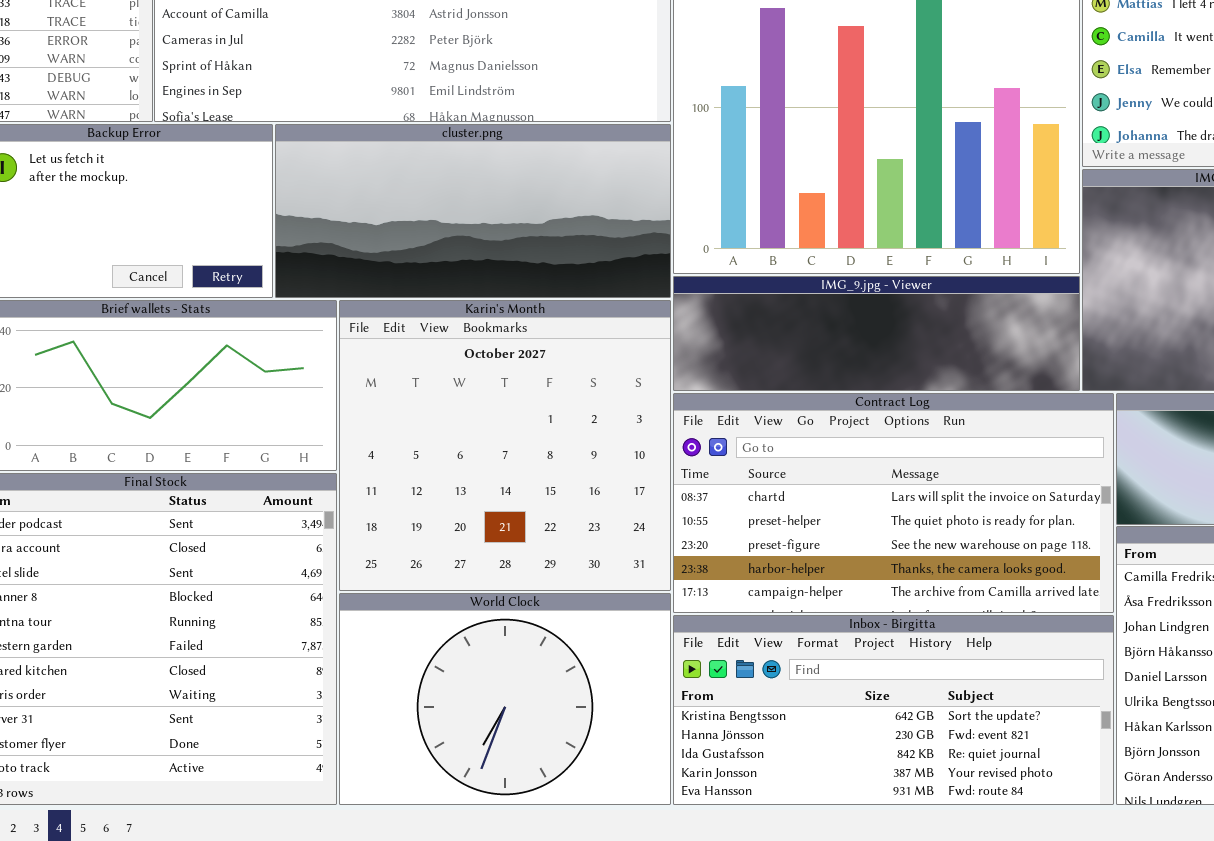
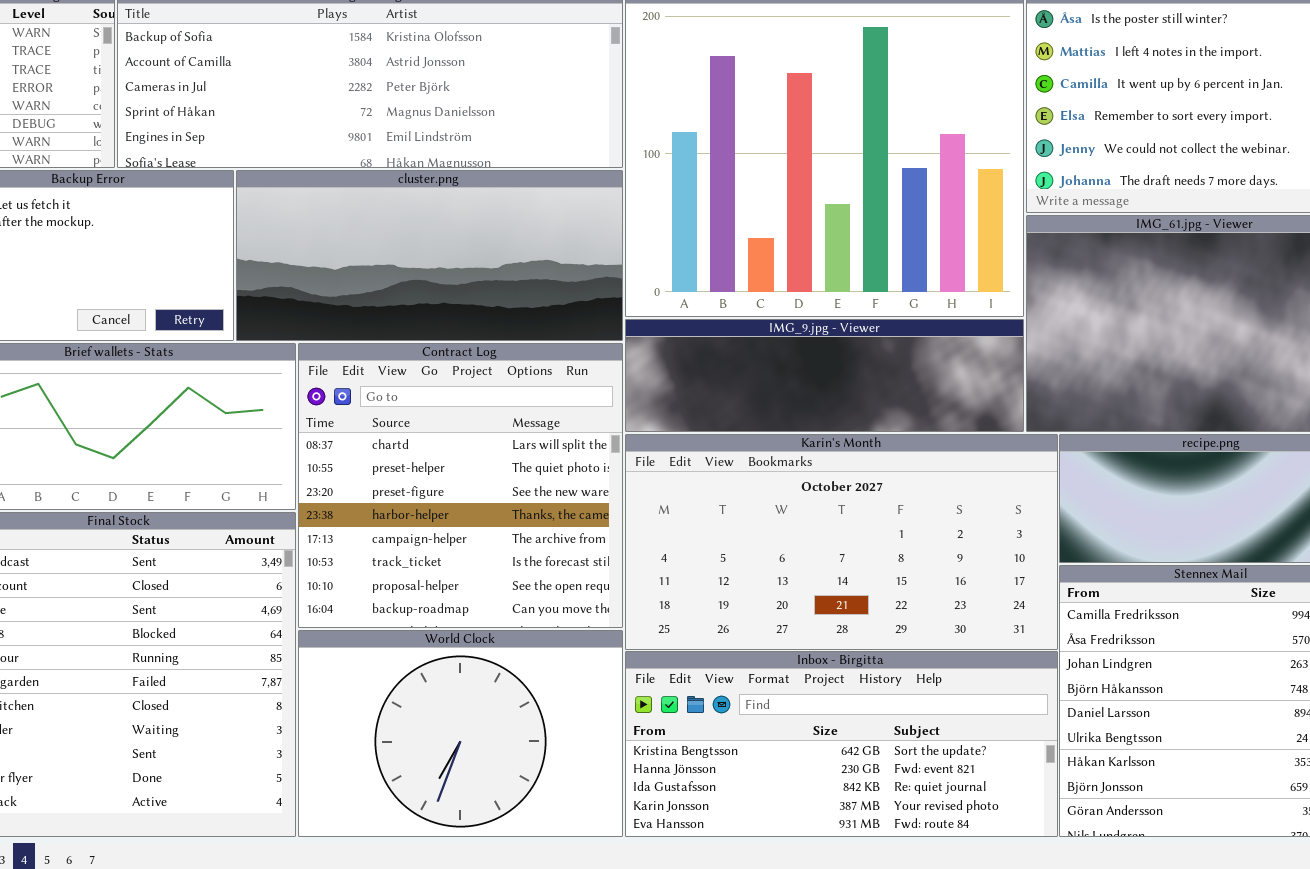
Karin's Month: [339,300,671,591] -> [625,434,1058,650], moved, resized
Contract Log: [673,393,1114,613] -> [298,343,623,628], moved, resized

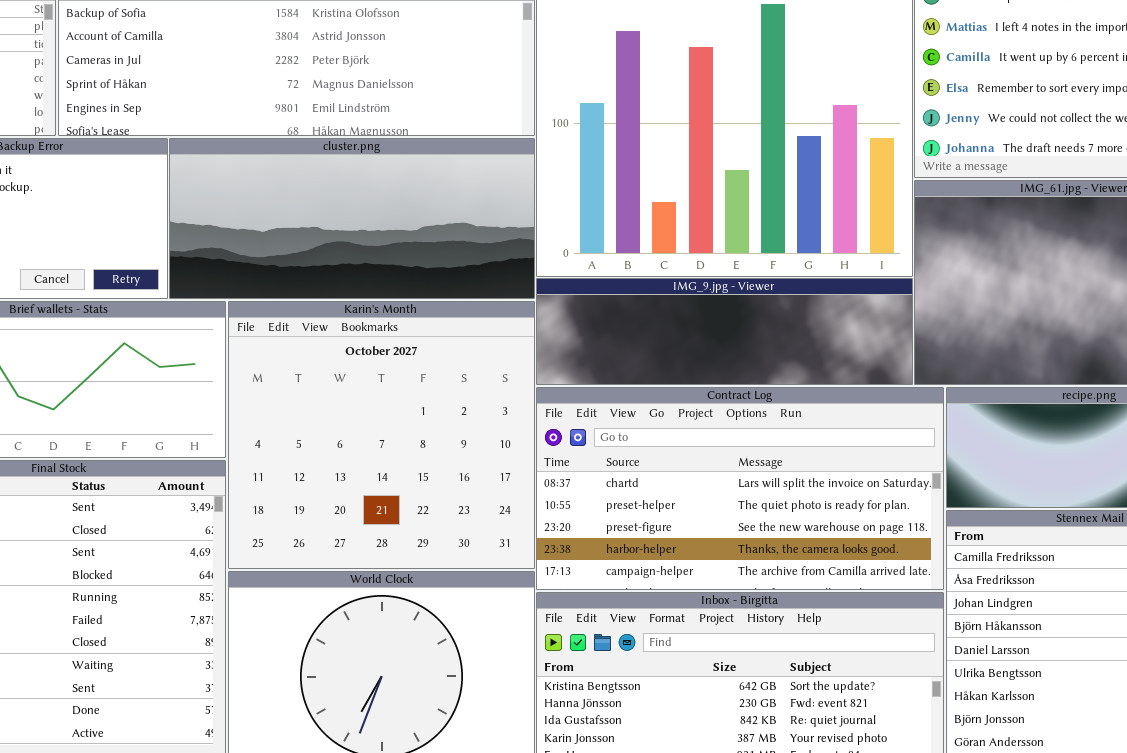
Contract Log: [298,343,623,628] -> [536,387,944,590], moved, resized
Karin's Month: [625,434,1058,650] -> [228,301,535,569], moved, resized

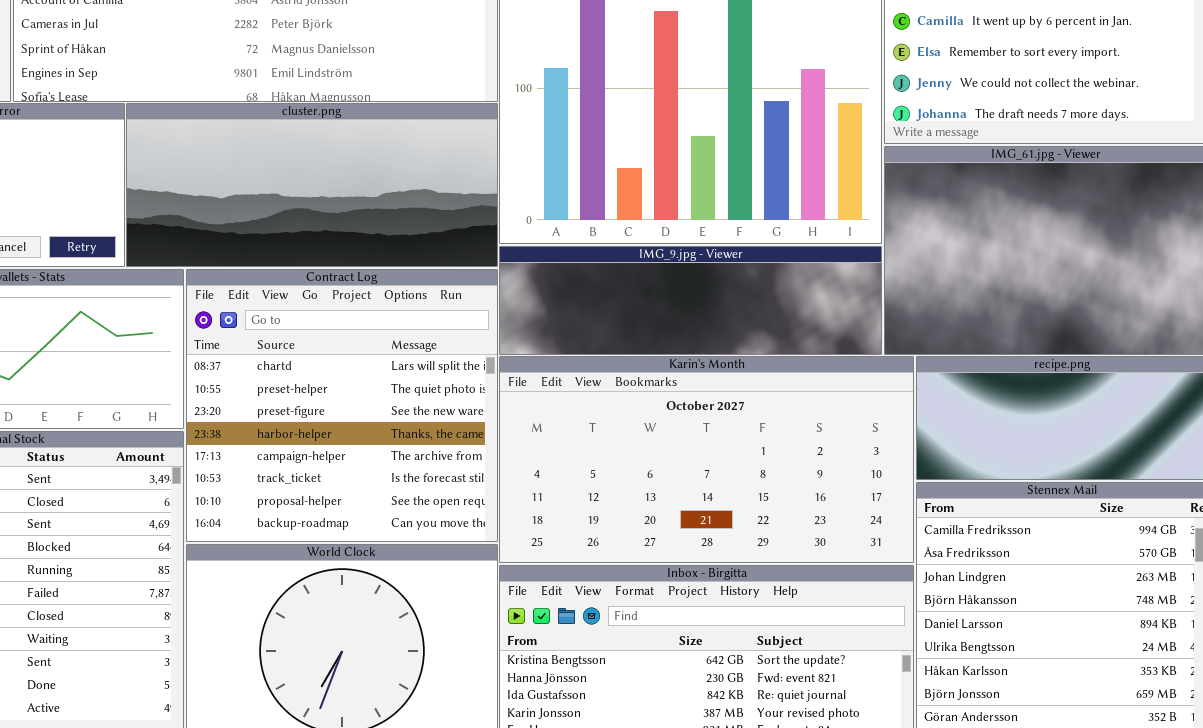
Karin's Month: [228,301,535,569] -> [499,356,914,563], moved, resized
Contract Log: [536,387,944,590] -> [186,269,498,542], moved, resized

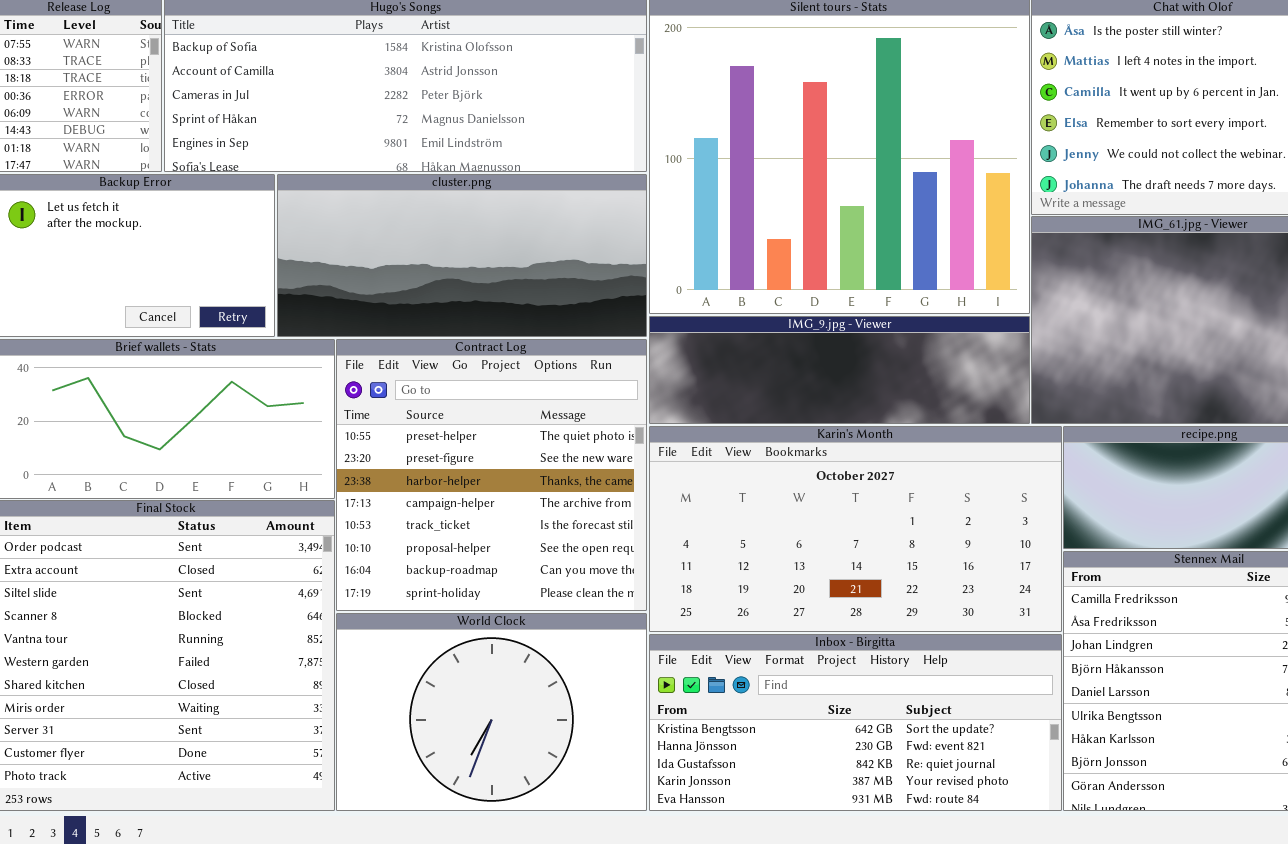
Contract Log: [186,269,498,542] -> [336,339,647,611], scrolled down 1 row

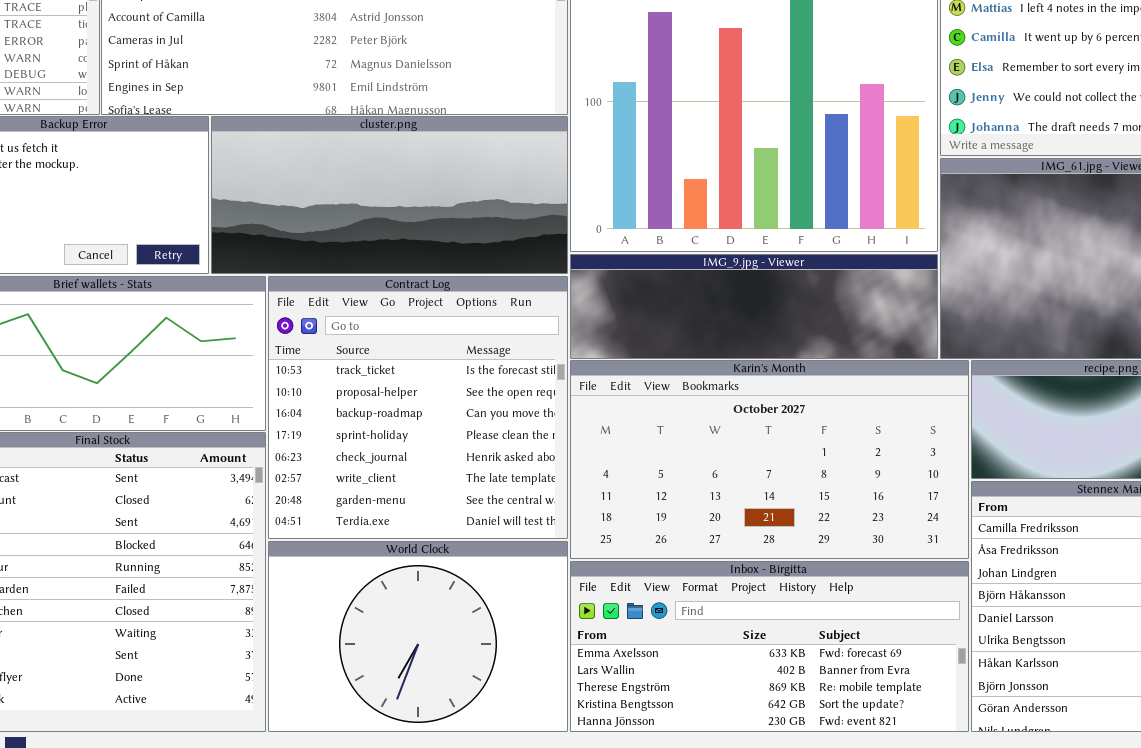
Contract Log: [336,339,647,611] -> [268,276,568,539], scrolled down 4 rows
Inbox - Birgitta: [649,634,1062,811] -> [570,561,969,732], scrolled up 3 rows

